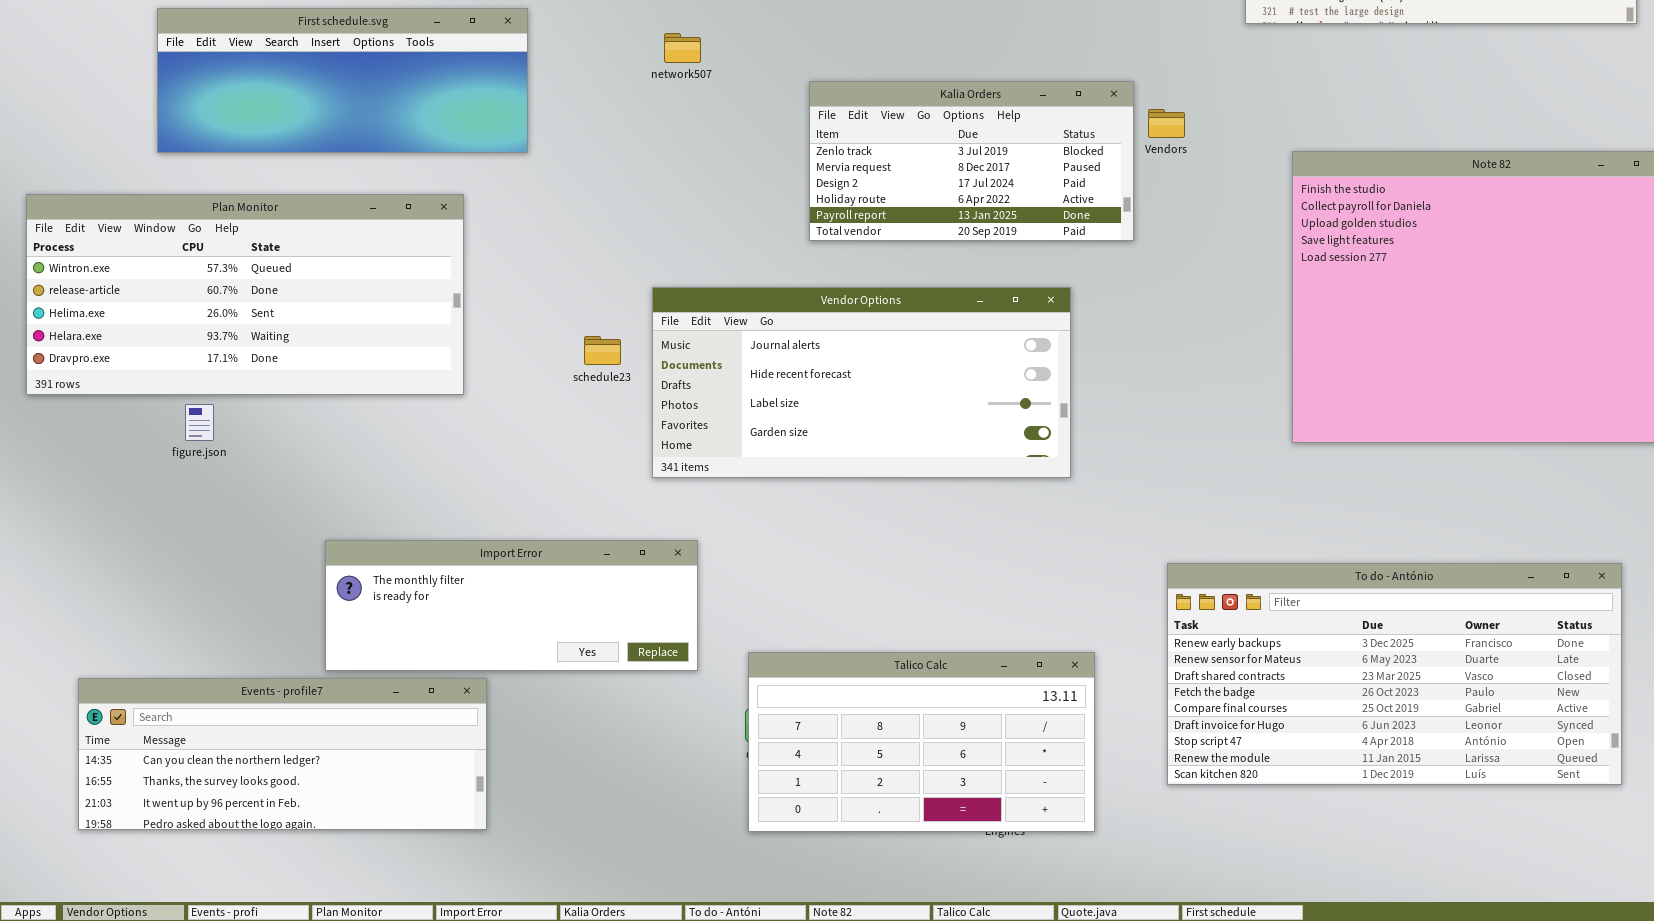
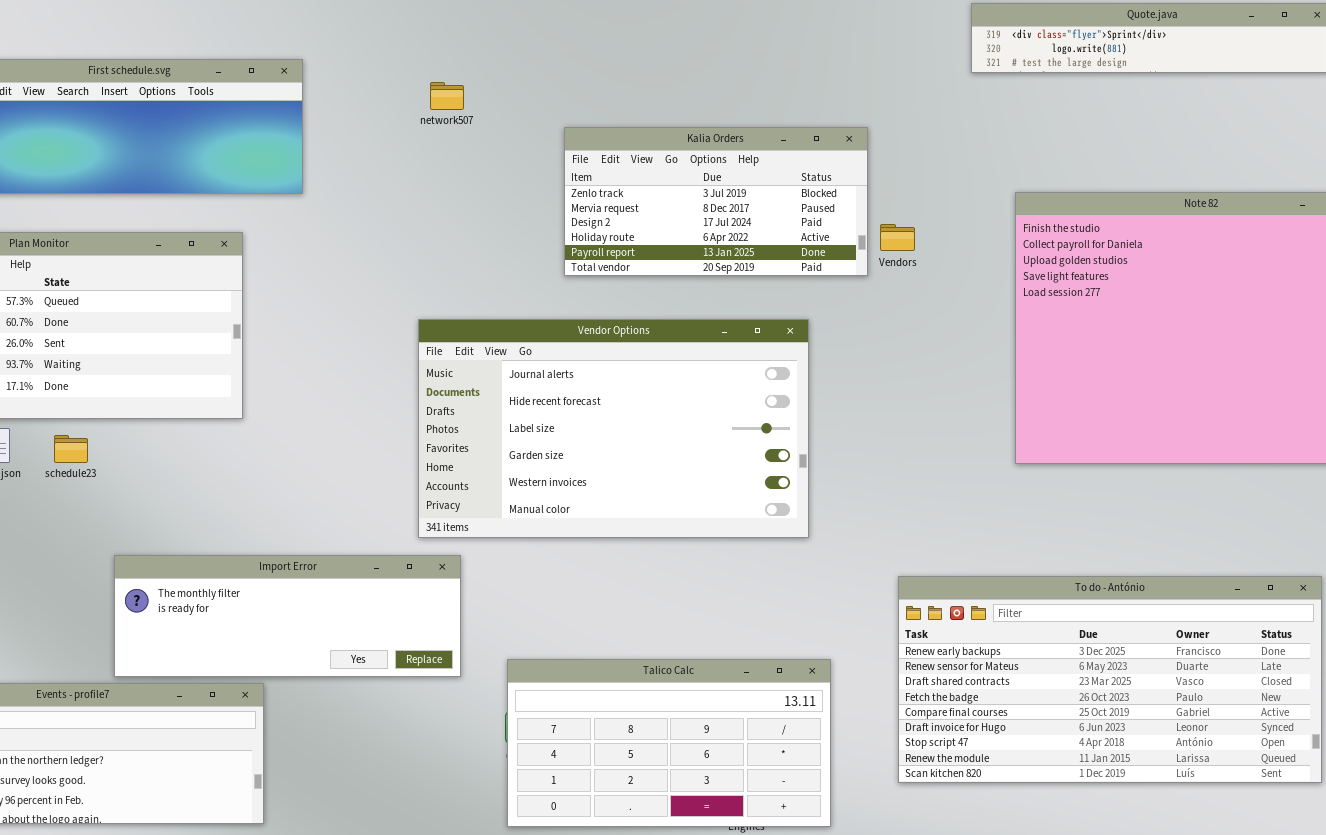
Vendors: [1148,109,1185,138] -> [880,224,915,251], moved
Vendor Options: [652,287,1071,478] -> [418,319,809,538], resized
schedule23: [584,336,621,365] -> [54,435,88,463], moved

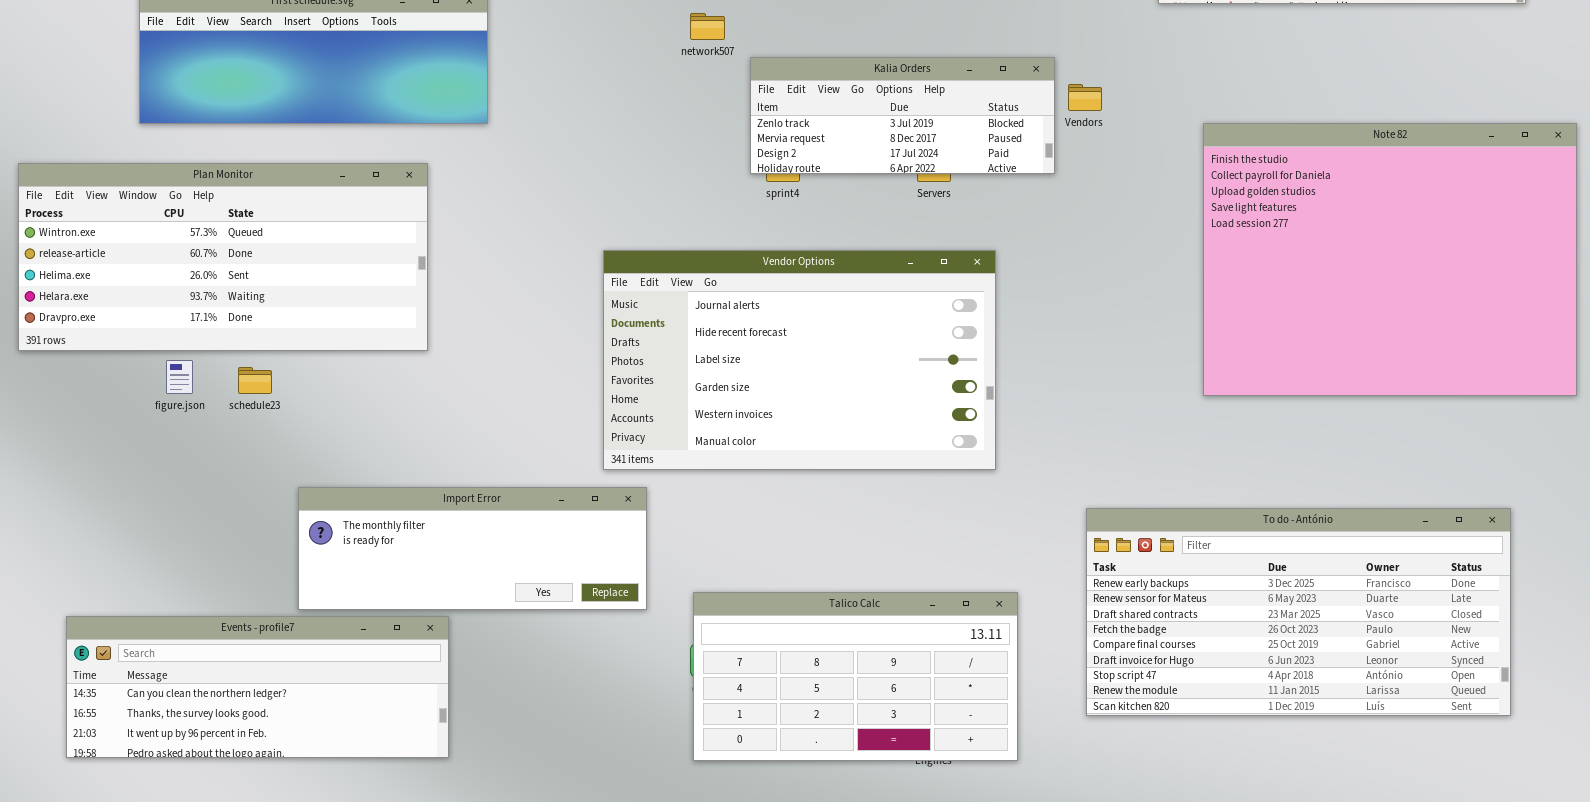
network507: [430,82,464,110] -> [690,13,725,40], moved
Kalia Orders: [564,127,868,276] -> [750,57,1055,174], resized
Vendors: [880,224,915,251] -> [1068,84,1102,111], moved

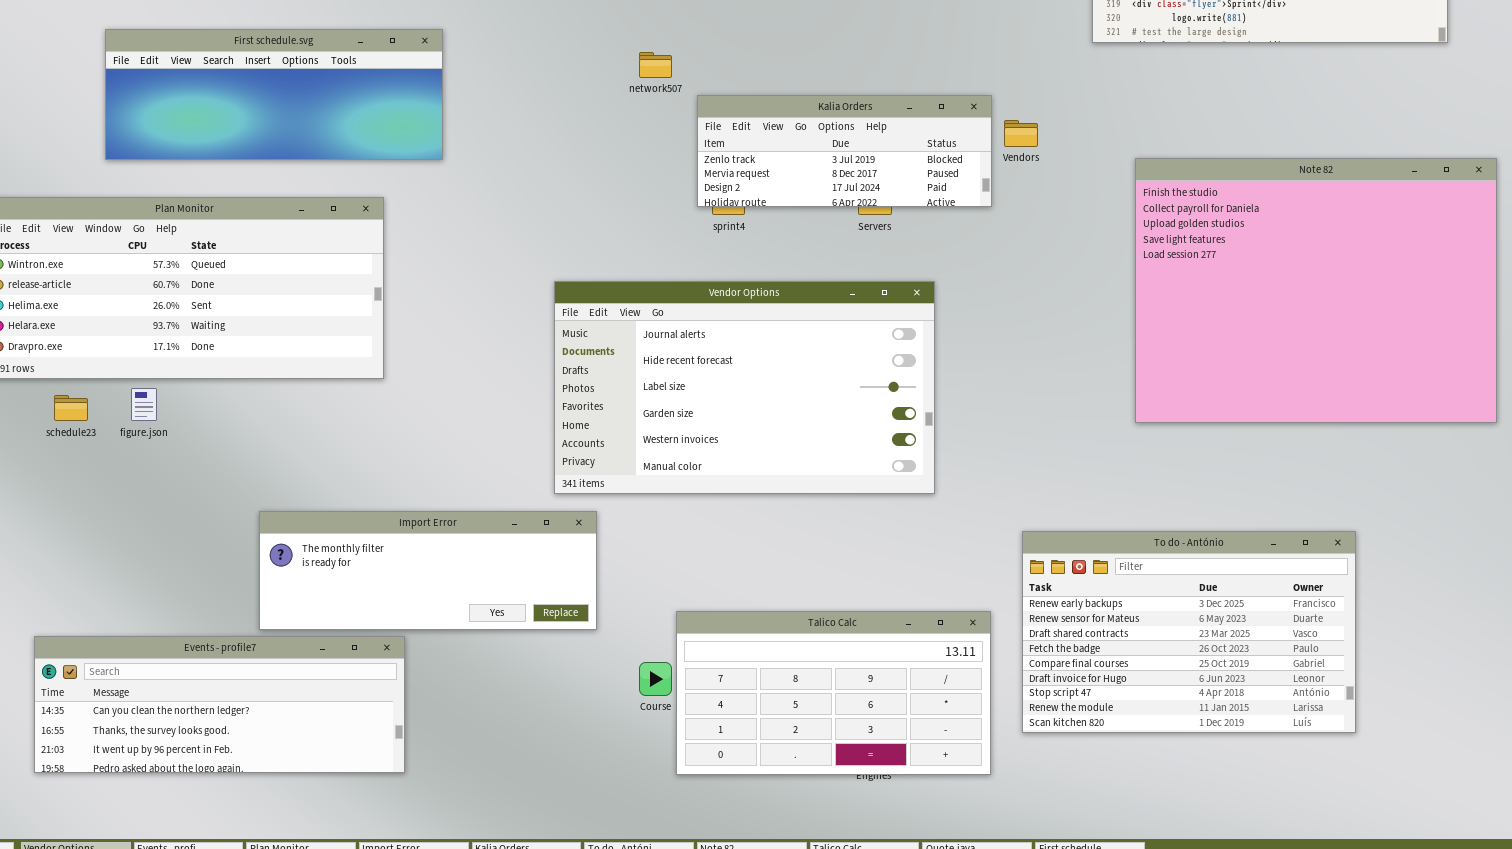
schedule23: [238,367,272,394] -> [54,395,88,421], moved
To do - António: [1086,508,1511,716] -> [1022,531,1356,733], resized
Talico Calc: [693,592,1018,761] -> [676,611,991,775], moved

